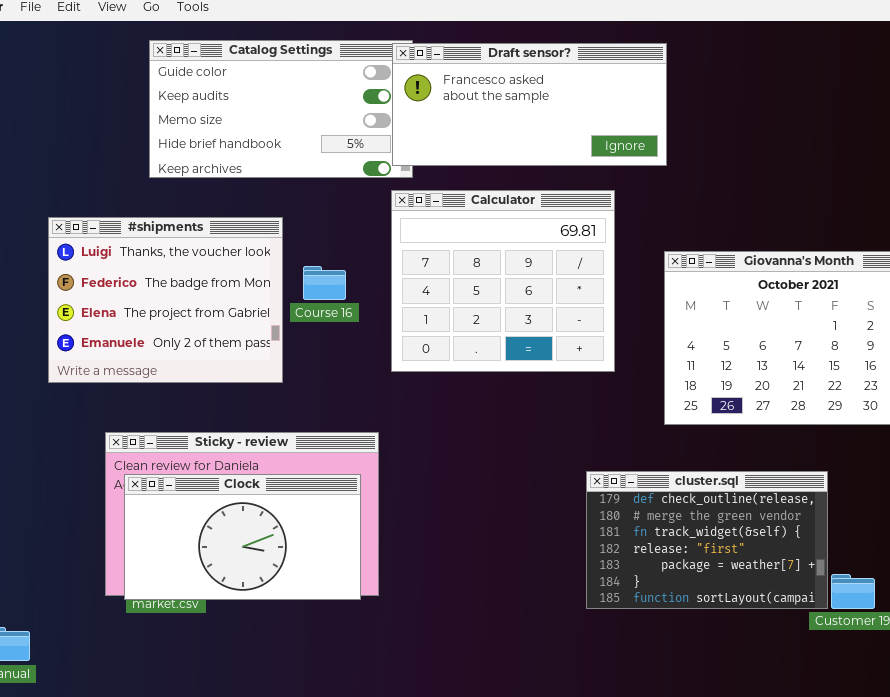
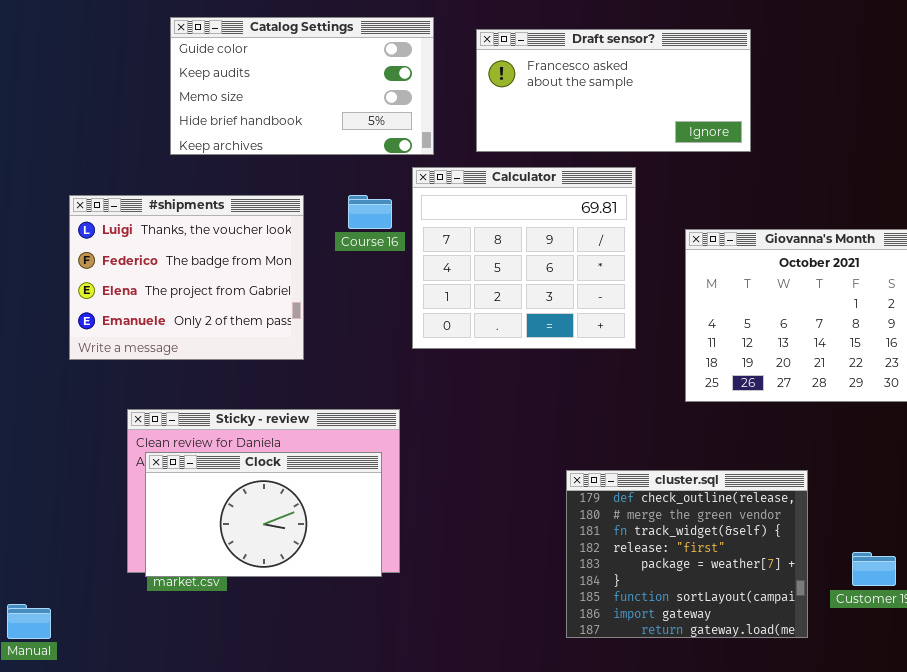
Draft sensor?: [392,43,667,166] -> [476,29,751,152], moved
Course 16: [303,266,346,300] -> [348,195,392,229], moved
cluster.sql: [586,471,828,609] -> [566,470,808,638], moved, resized

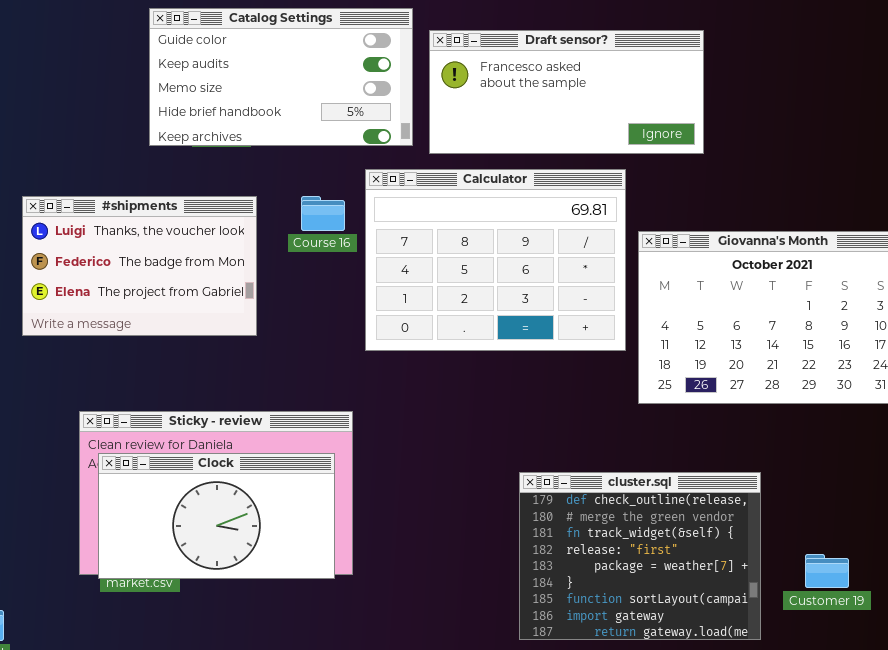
Catalog Settings: [170,17,434,155] -> [149,8,413,146], moved
Calculator: [412,167,636,349] -> [365,169,626,351], resized
#shipments: [69,195,304,360] -> [22,196,257,336], resized

